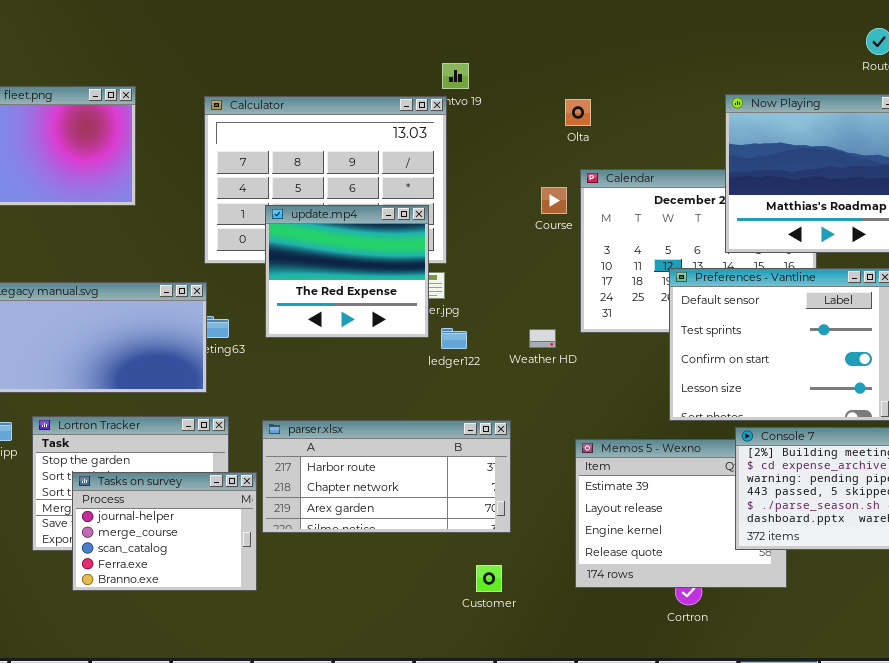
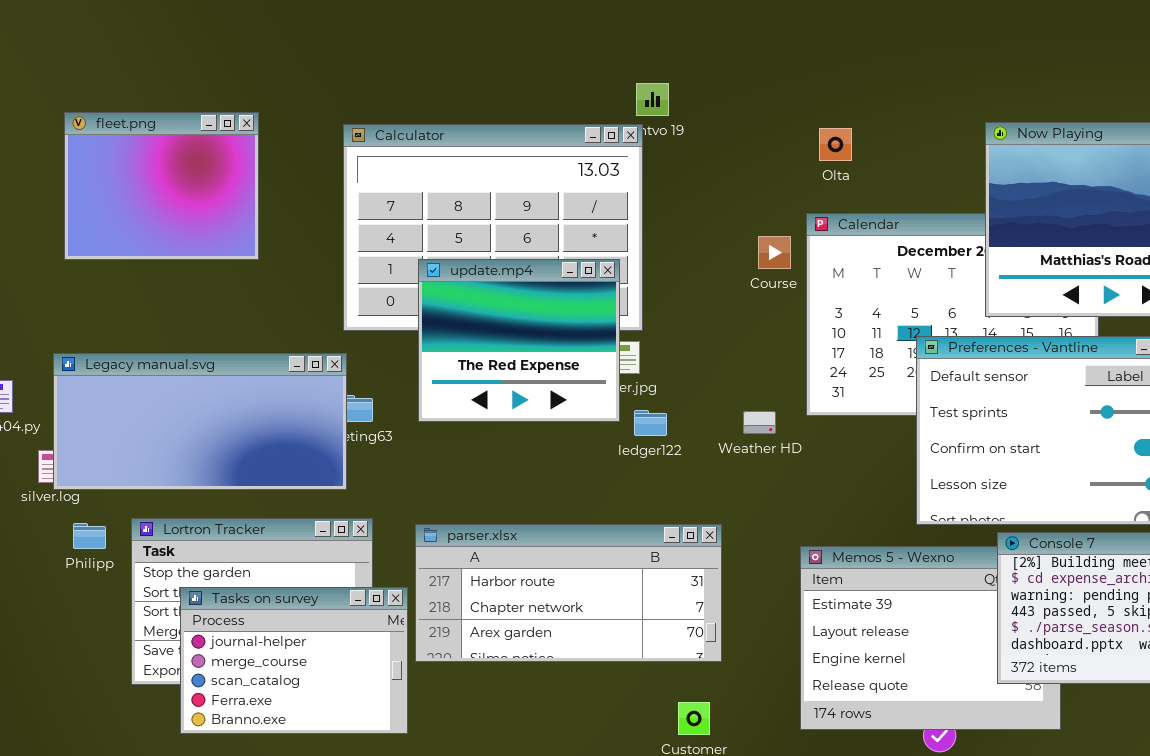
Olta: [565,99,591,126] -> [819,128,852,161], moved

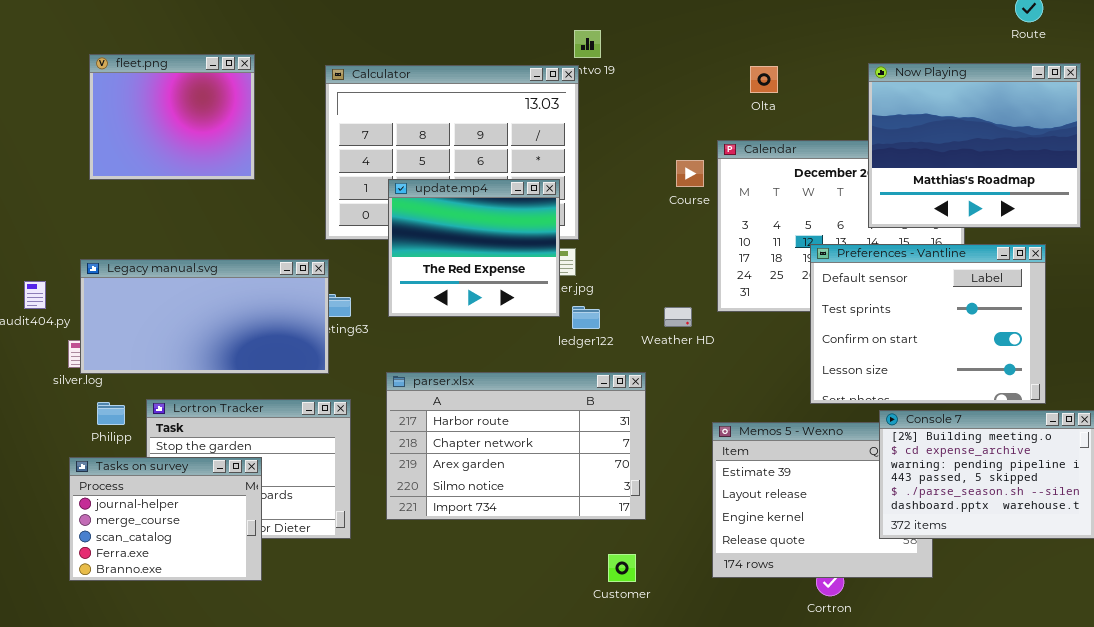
Olta: [819,128,852,161] -> [750,66,778,93], moved
parser.xlsx: [415,524,722,662] -> [386,372,646,520], resized
Tasks on survey: [180,587,408,734] -> [69,457,262,581], moved

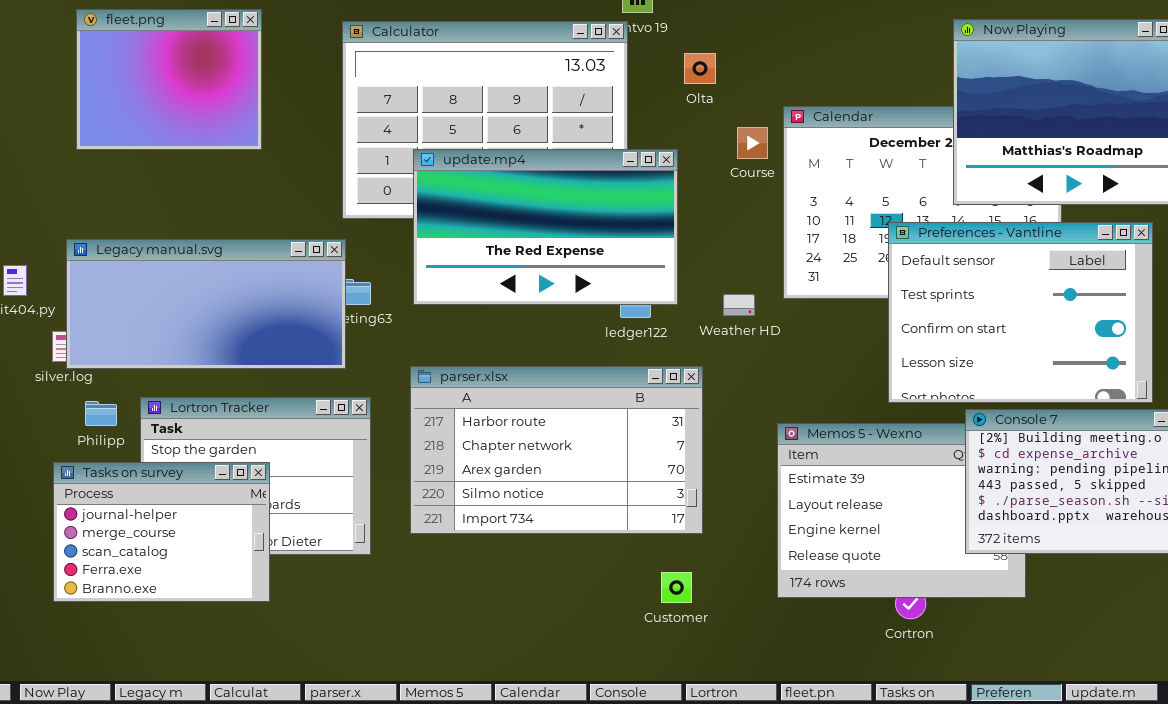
Olta: [750,66,778,93] -> [684,53,716,84], moved
update.mp4: [388,179,560,317] -> [413,149,678,305], resized

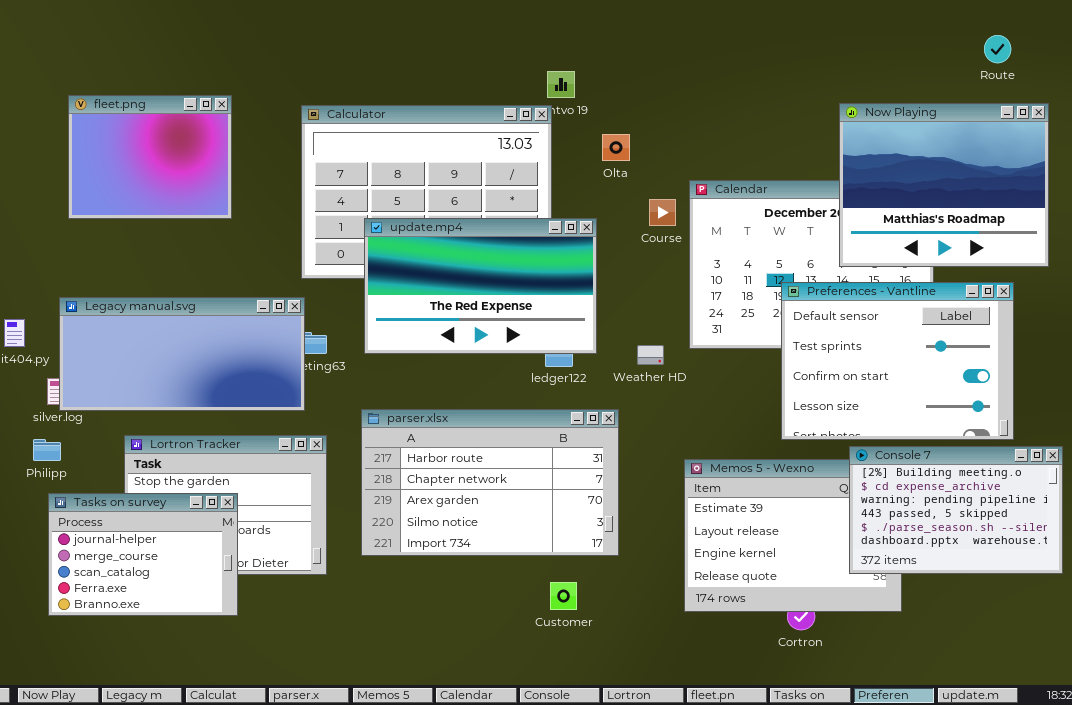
Philipp: [85,401,117,426] -> [33,439,61,461], moved
Customer: [661,572,692,603] -> [550,582,577,610], moved

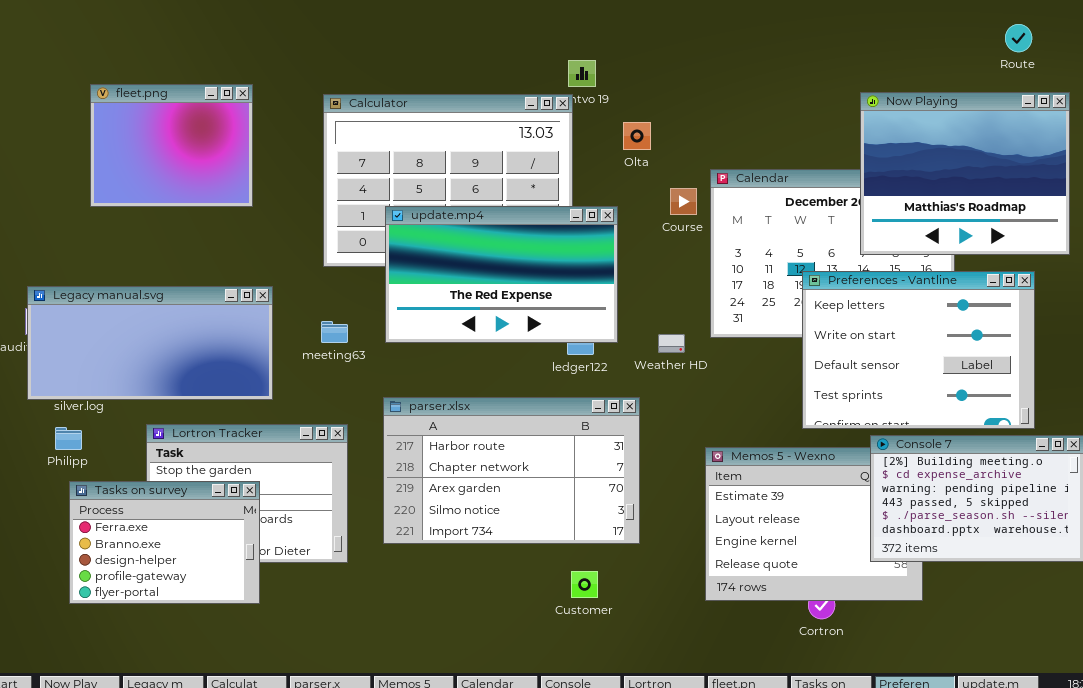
Preferences - Vantline: [781,282,1014,440] -> [802,271,1035,429], scrolled up 2 rows
Legacy manual.svg: [59,297,305,411] -> [27,286,273,400], moved
Tasks on survey: [48,493,238,616] -> [69,481,260,604], scrolled down 3 rows

